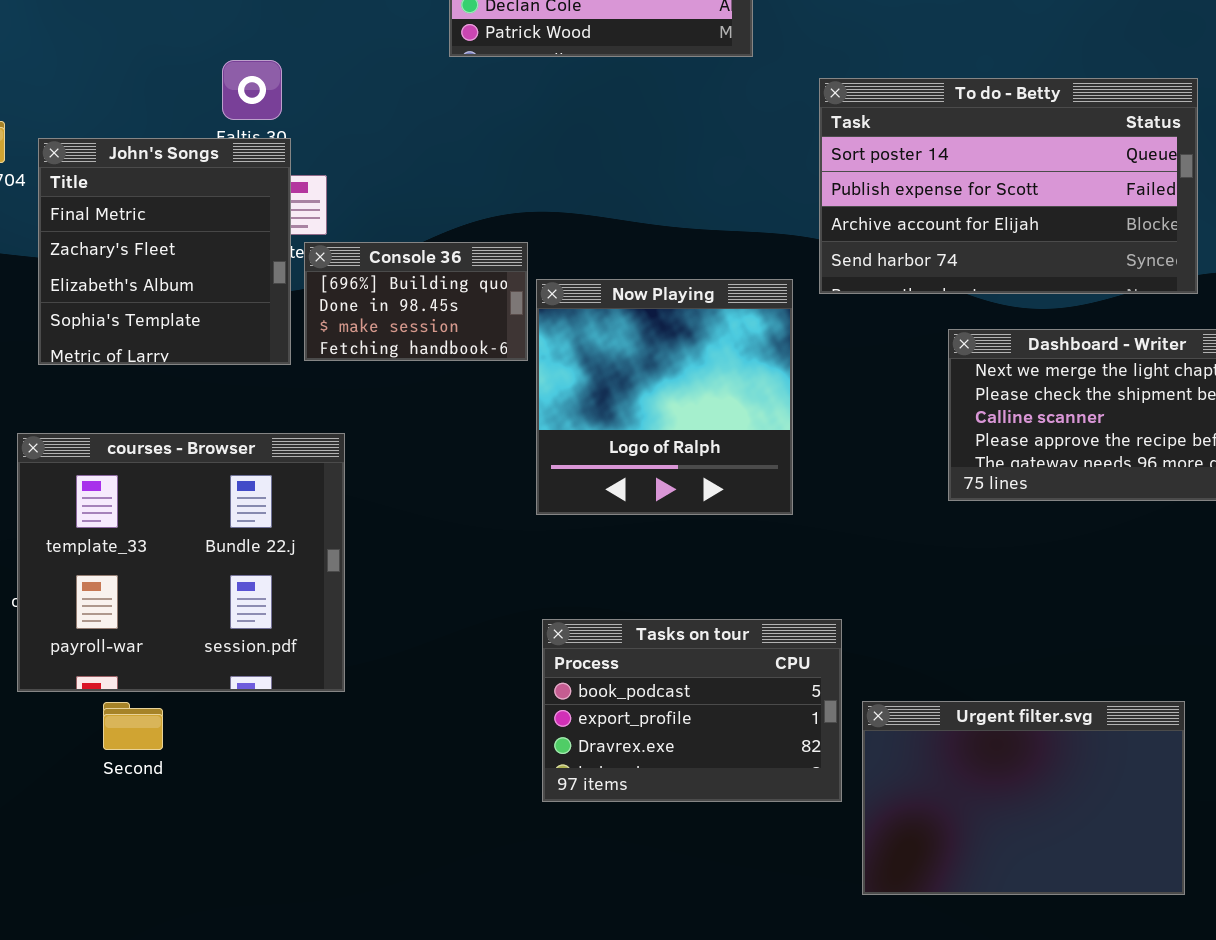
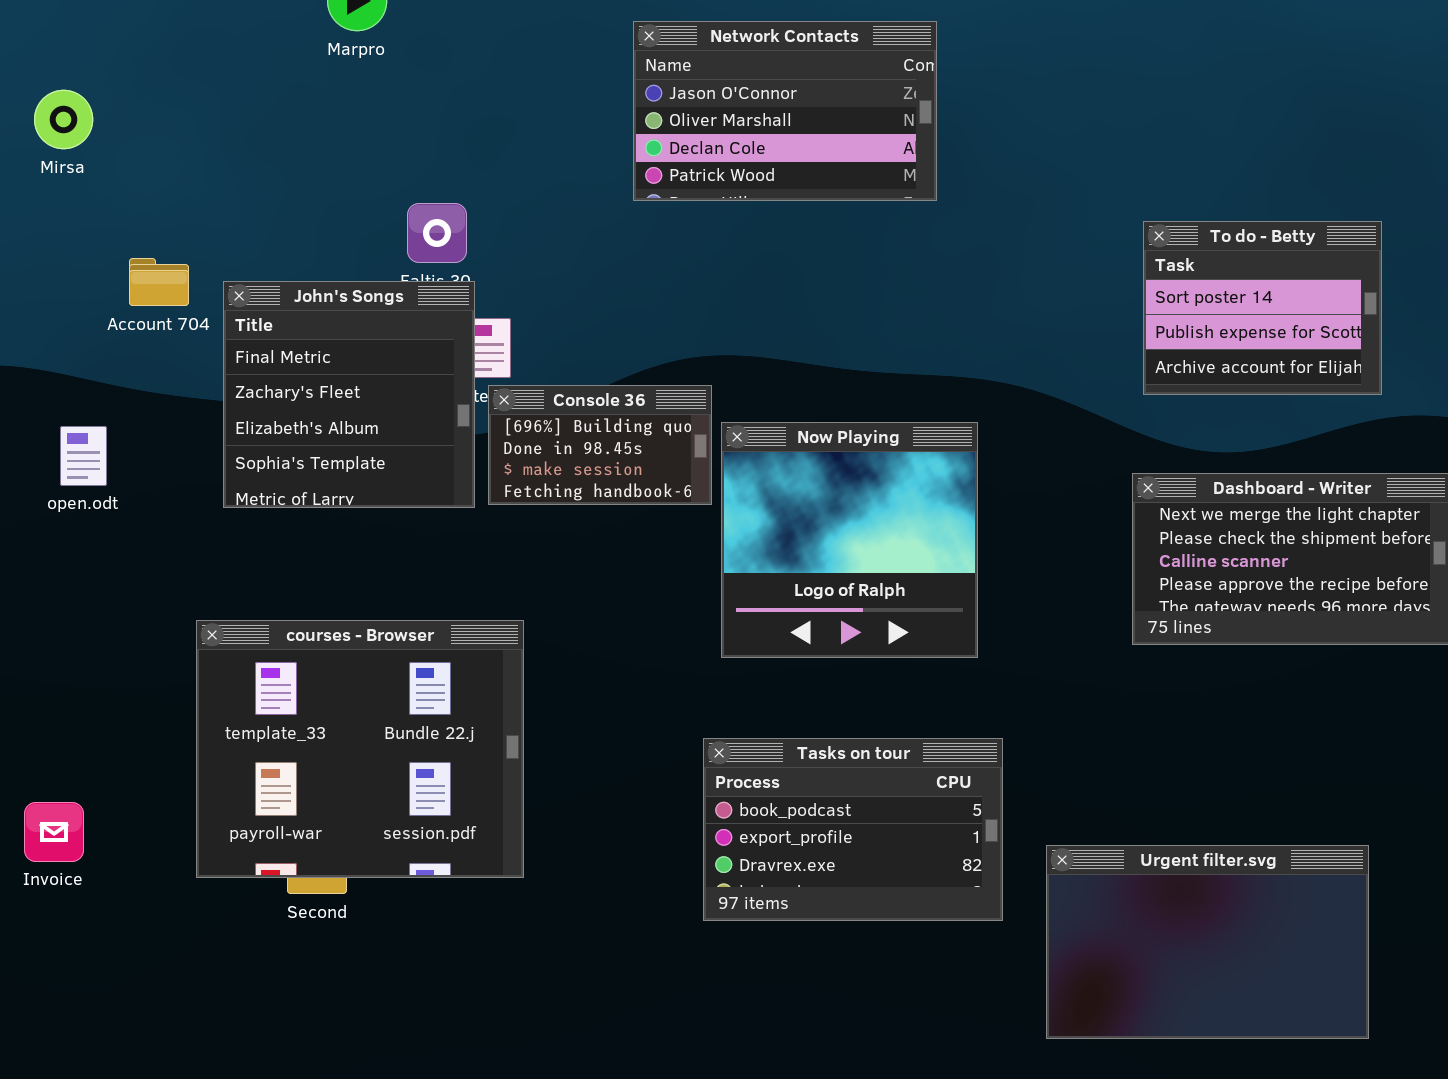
To do - Betty: [819,78,1198,294] -> [1143,221,1382,395], resized
courses - Browser: [17,433,345,692] -> [196,620,524,878], moved
Tasks on tour: [542,619,842,802] -> [703,738,1003,921], moved

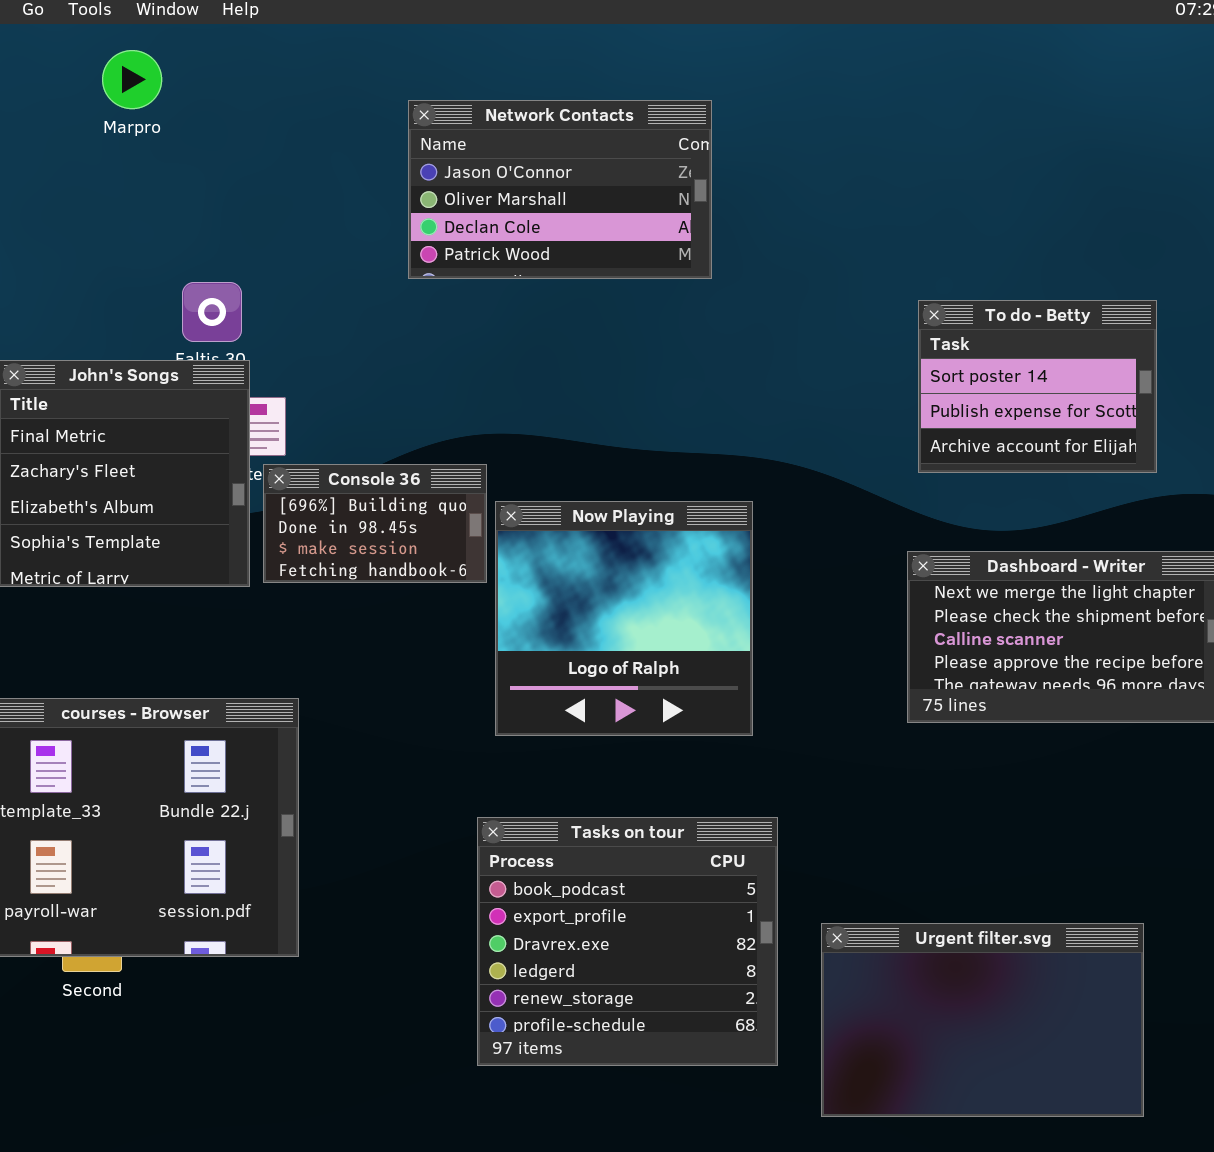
Tasks on tour: [703,738,1003,921] -> [477,817,778,1066], resized

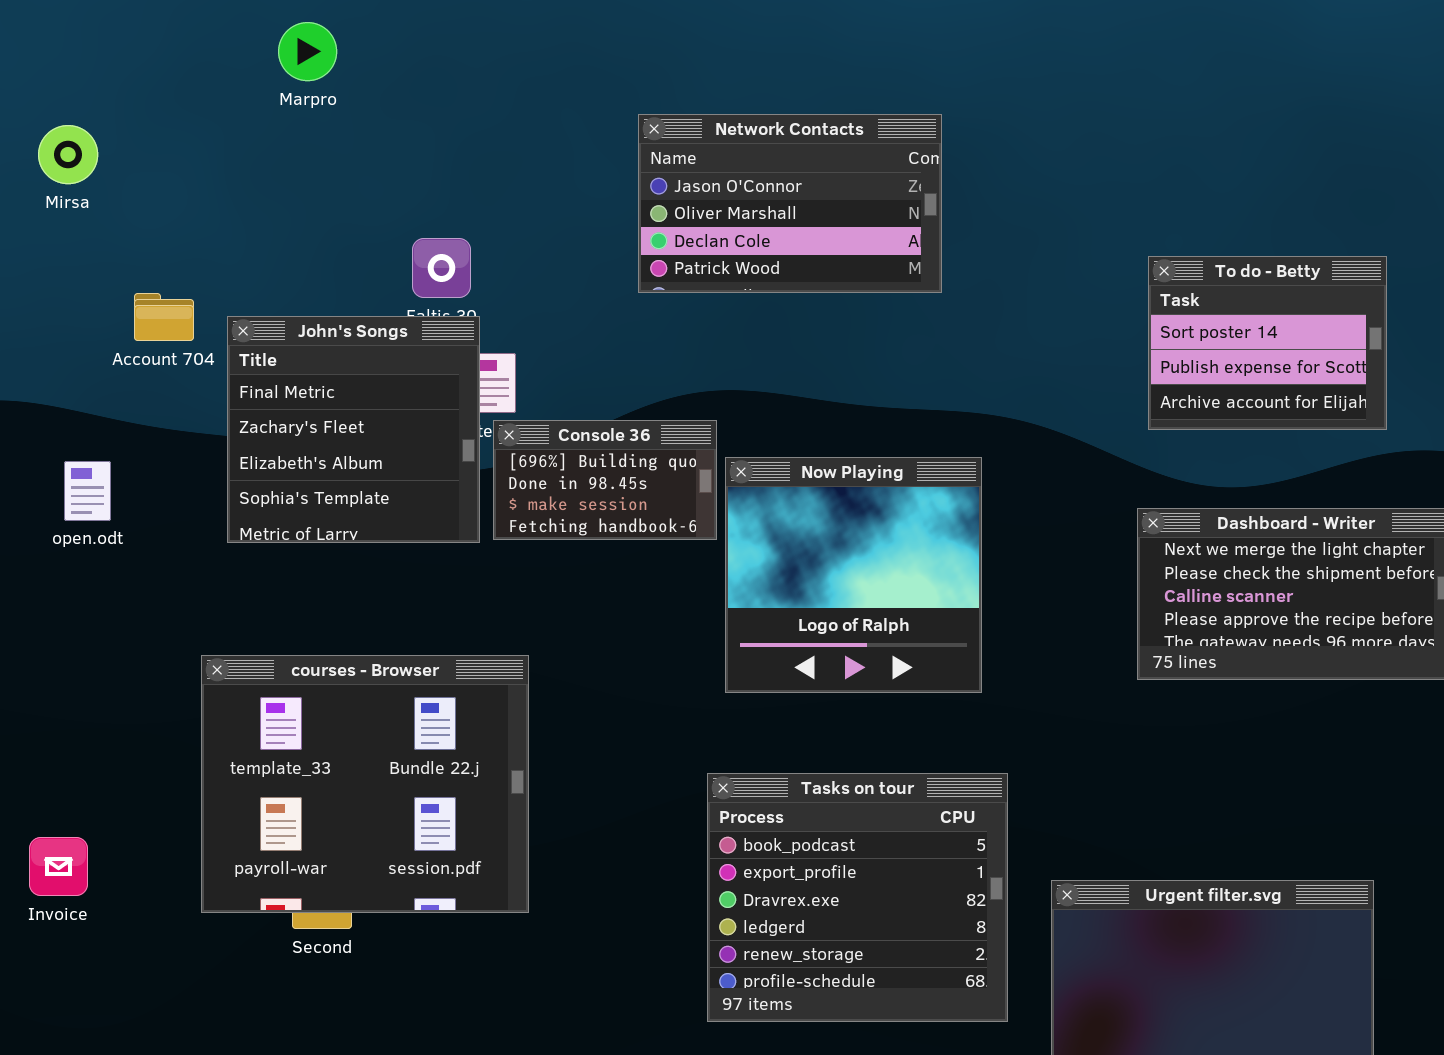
Marpro: [102,50,162,109] -> [278,22,337,81], moved
Network Contacts: [408,100,712,279] -> [638,114,942,293], moved

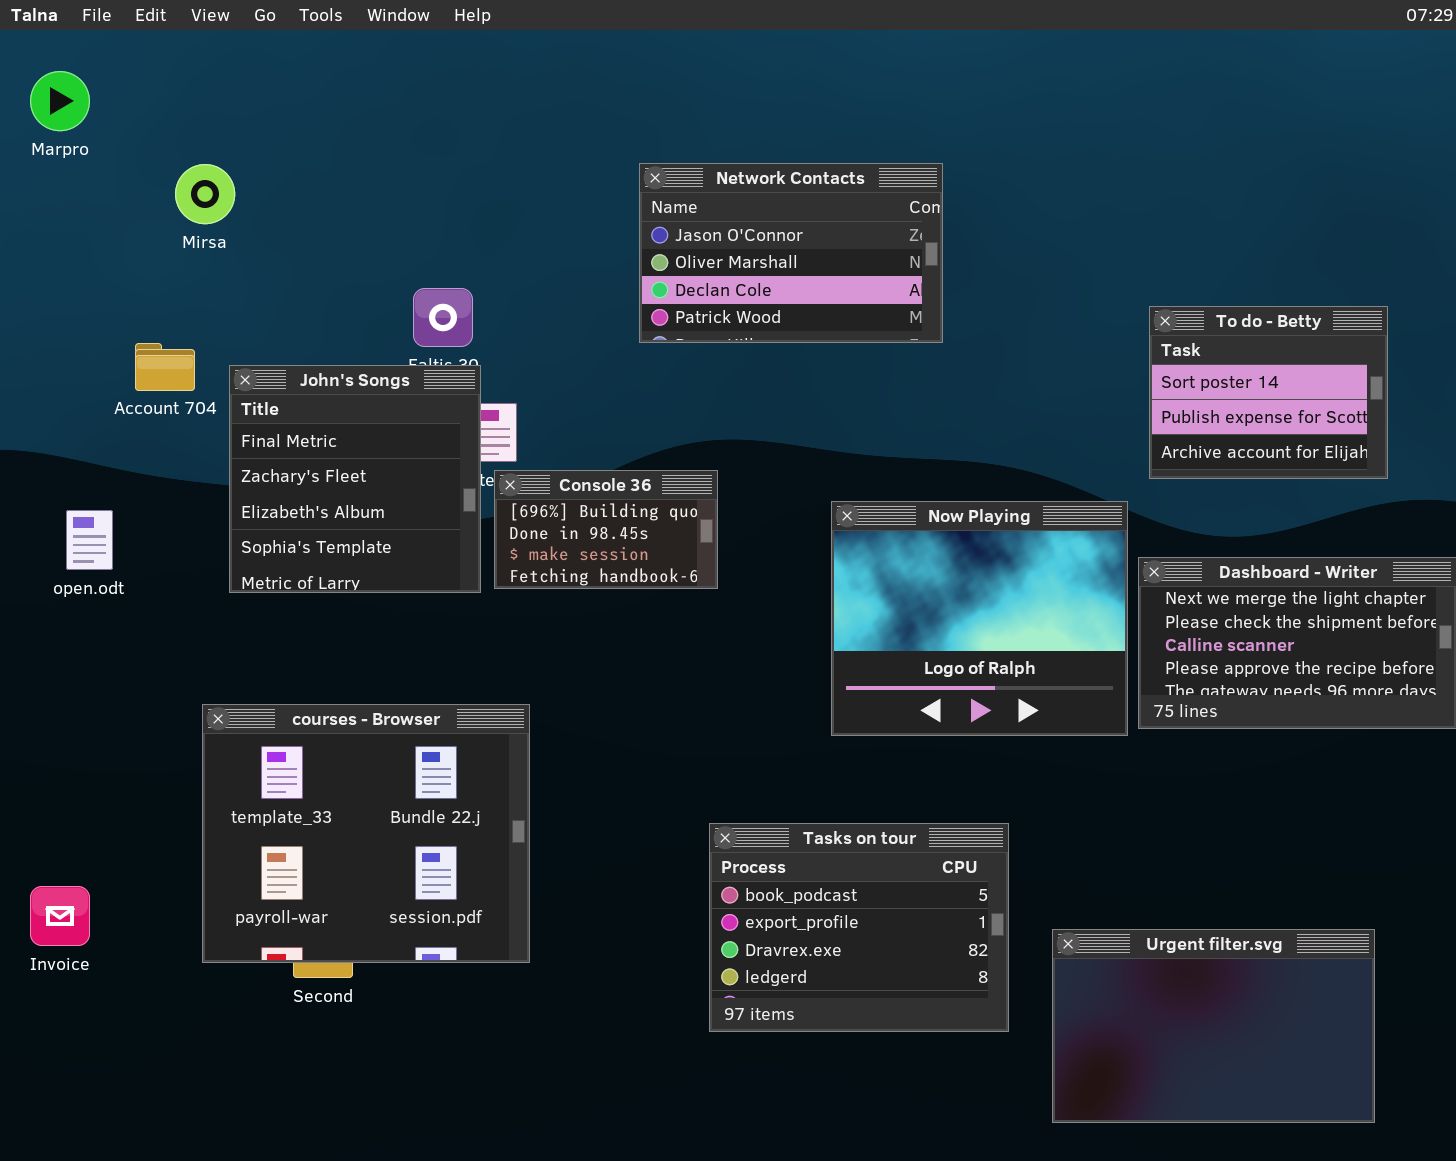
Marpro: [278,22,337,81] -> [30,71,90,131], moved
Mirsa: [38,125,98,184] -> [175,164,235,224], moved
Now Playing: [725,457,982,693] -> [831,501,1128,736], moved, resized
Tasks on tour: [707,773,1008,1022] -> [709,823,1009,1032], resized

